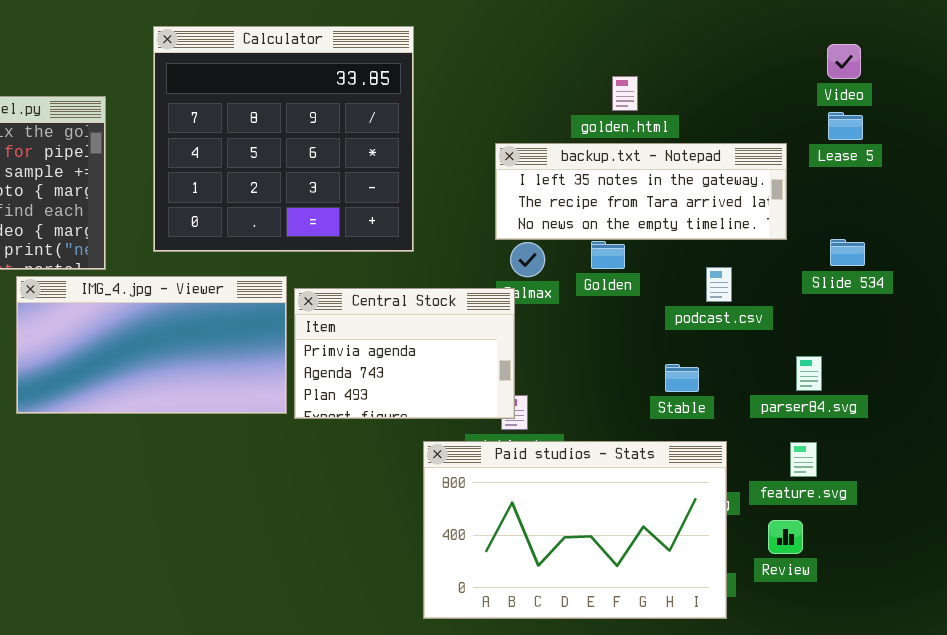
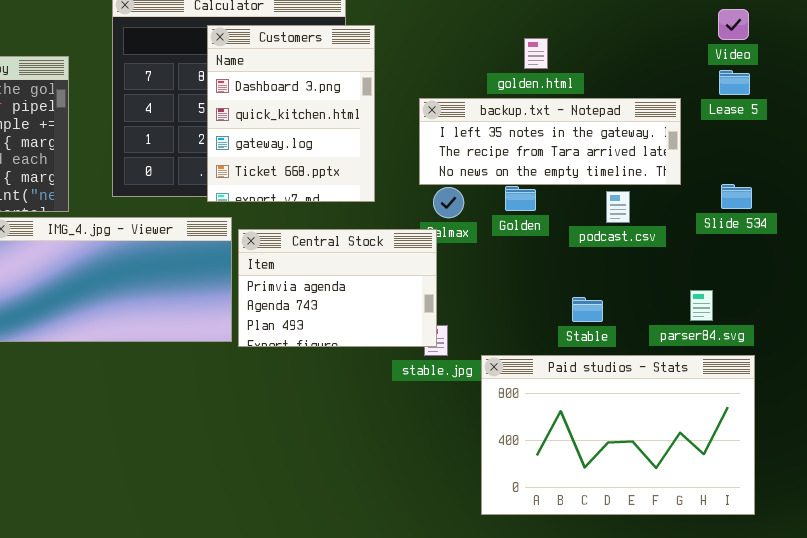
Customers: none -> [207,25,375,202], opened
podcast.csv: [706,267,732,302] -> [606,191,630,223], moved
Paid studios - Stats: [423,441,727,619] -> [481,355,755,515], moved

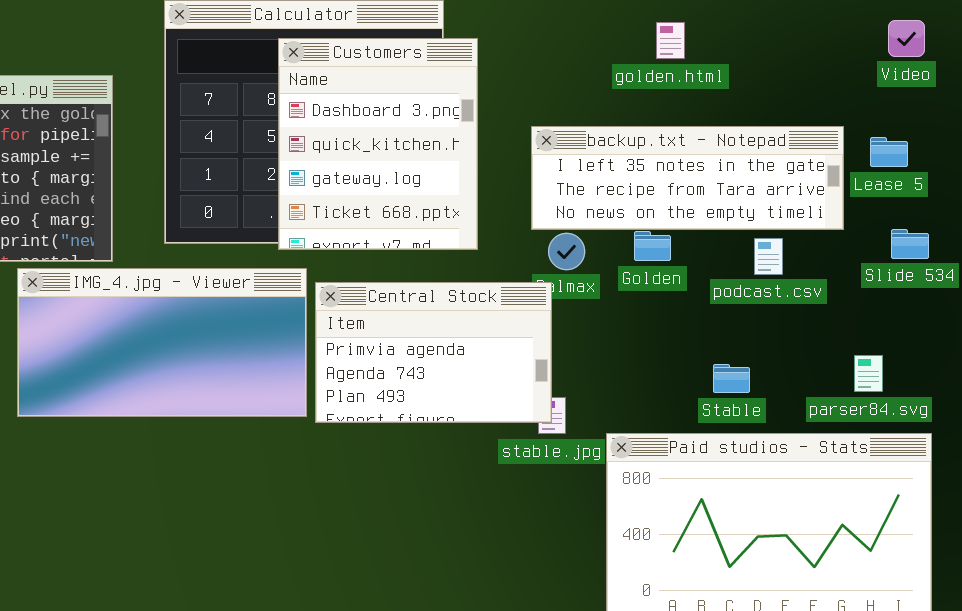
golden.html: [524,38,548,69] -> [656,22,685,59], moved
Lease 5: [719,70,750,95] -> [870,137,908,167], moved

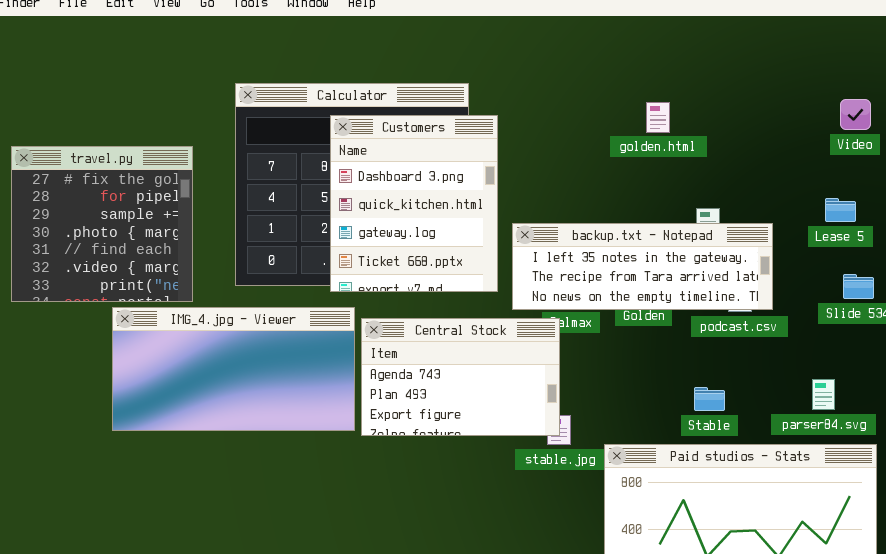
backup.txt - Notepad: [531,126,844,230] -> [512,223,773,310], moved
Central Stock: [315,282,552,423] -> [361,318,560,436], scrolled down 1 row

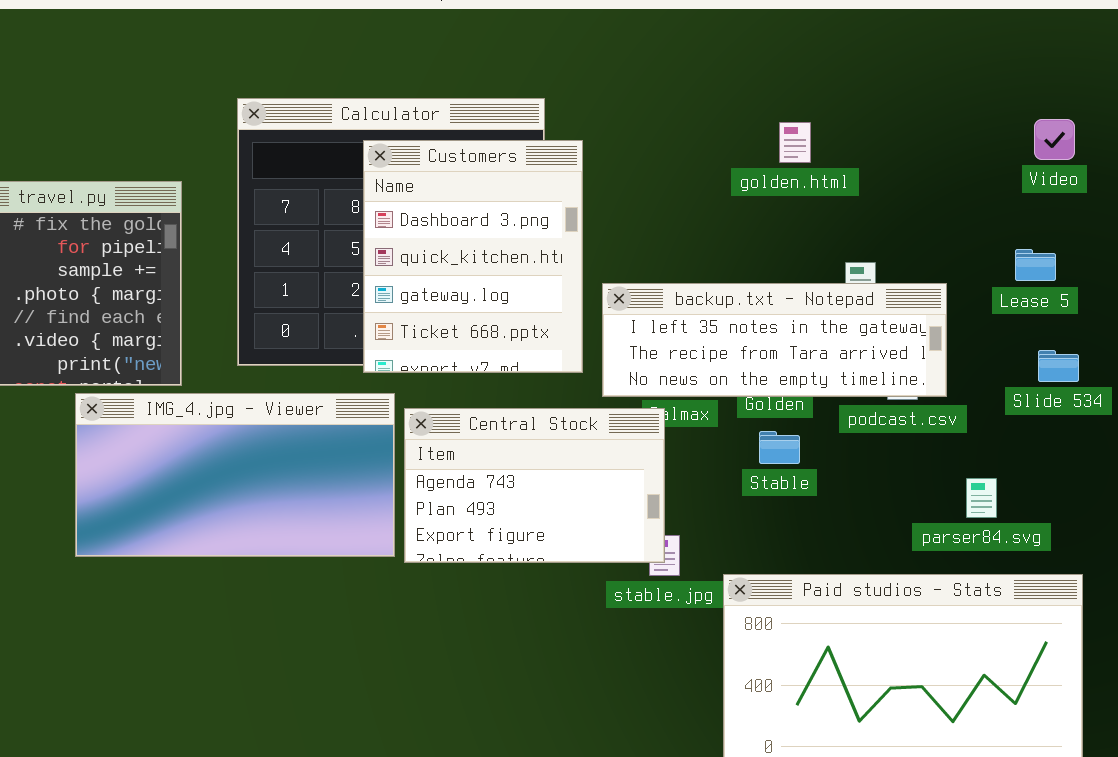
parser84.svg: [812,379,835,410] -> [966,478,997,518], moved
Stable: [694,387,725,411] -> [759,431,800,464], moved

